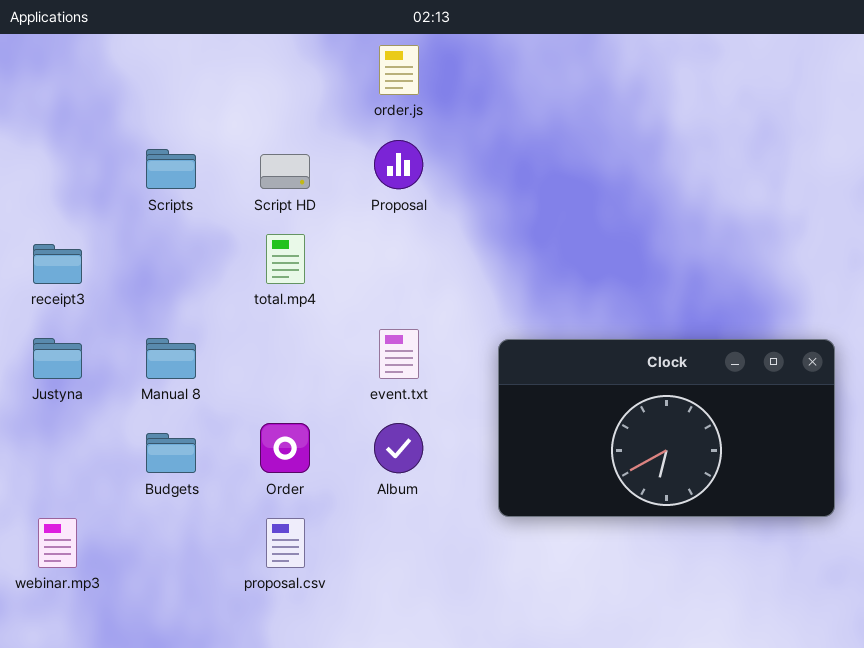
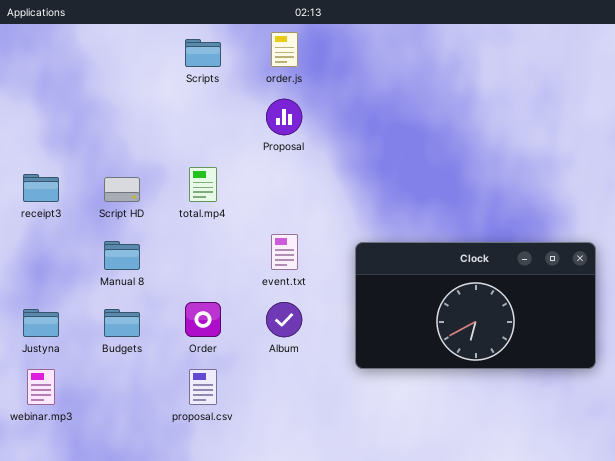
Scripts: [146,149,196,189] -> [185,39,221,67], moved
Script HD: [260,154,310,189] -> [104,177,140,202], moved
Justyna: [33,338,82,379] -> [23,309,59,337], moved

